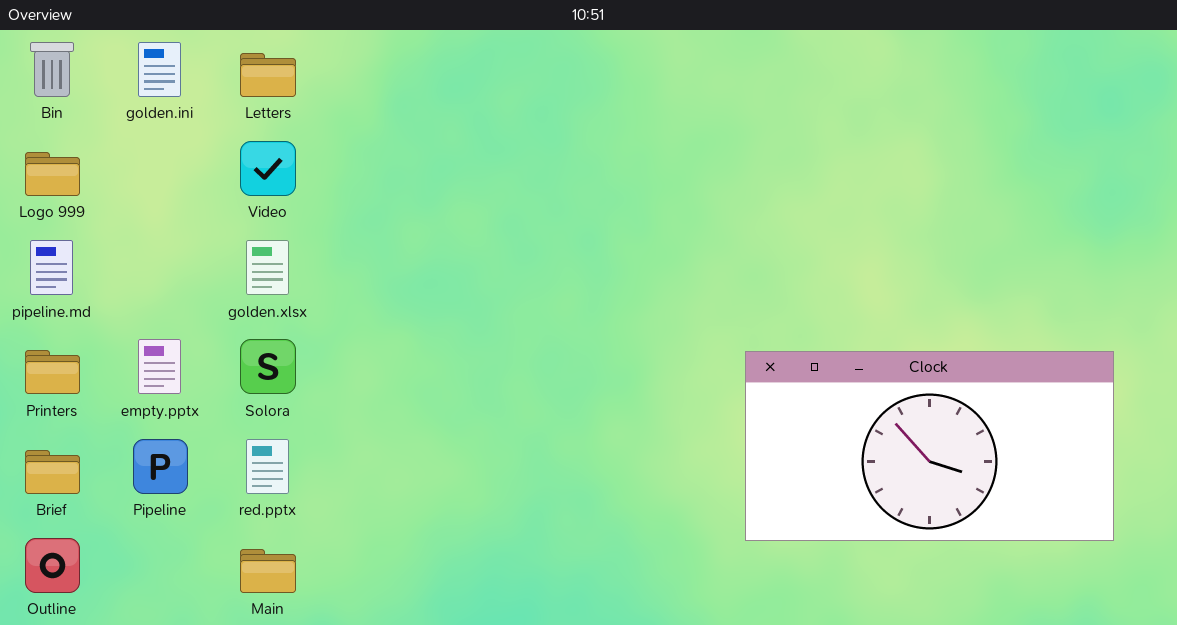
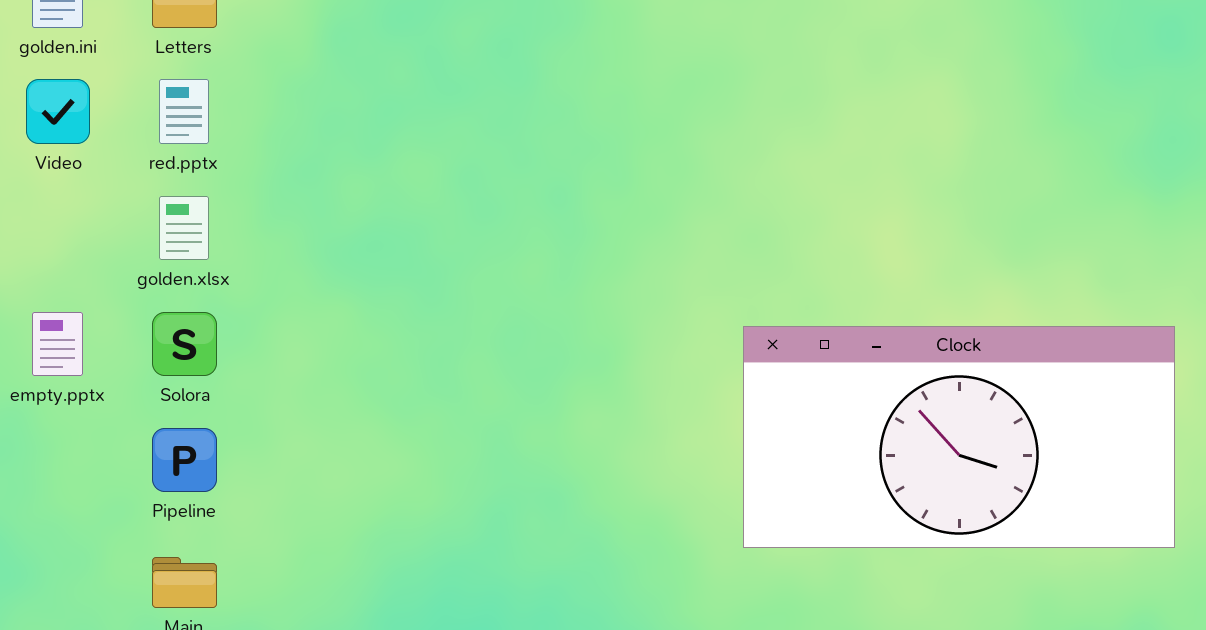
Video: [240,141,296,196] -> [26,79,90,144], moved
Pipeline: [133,439,188,494] -> [152,428,217,492], moved
red.pptx: [246,439,289,494] -> [159,79,209,144], moved

